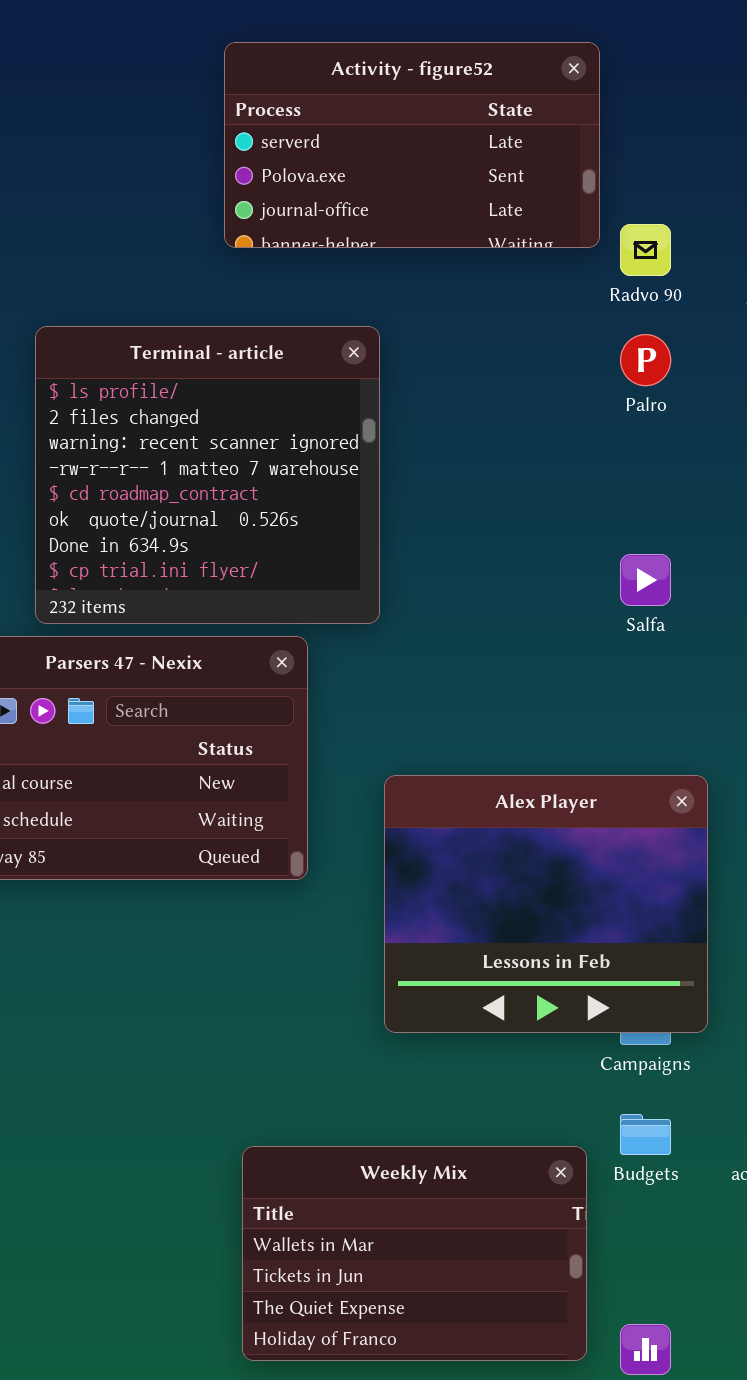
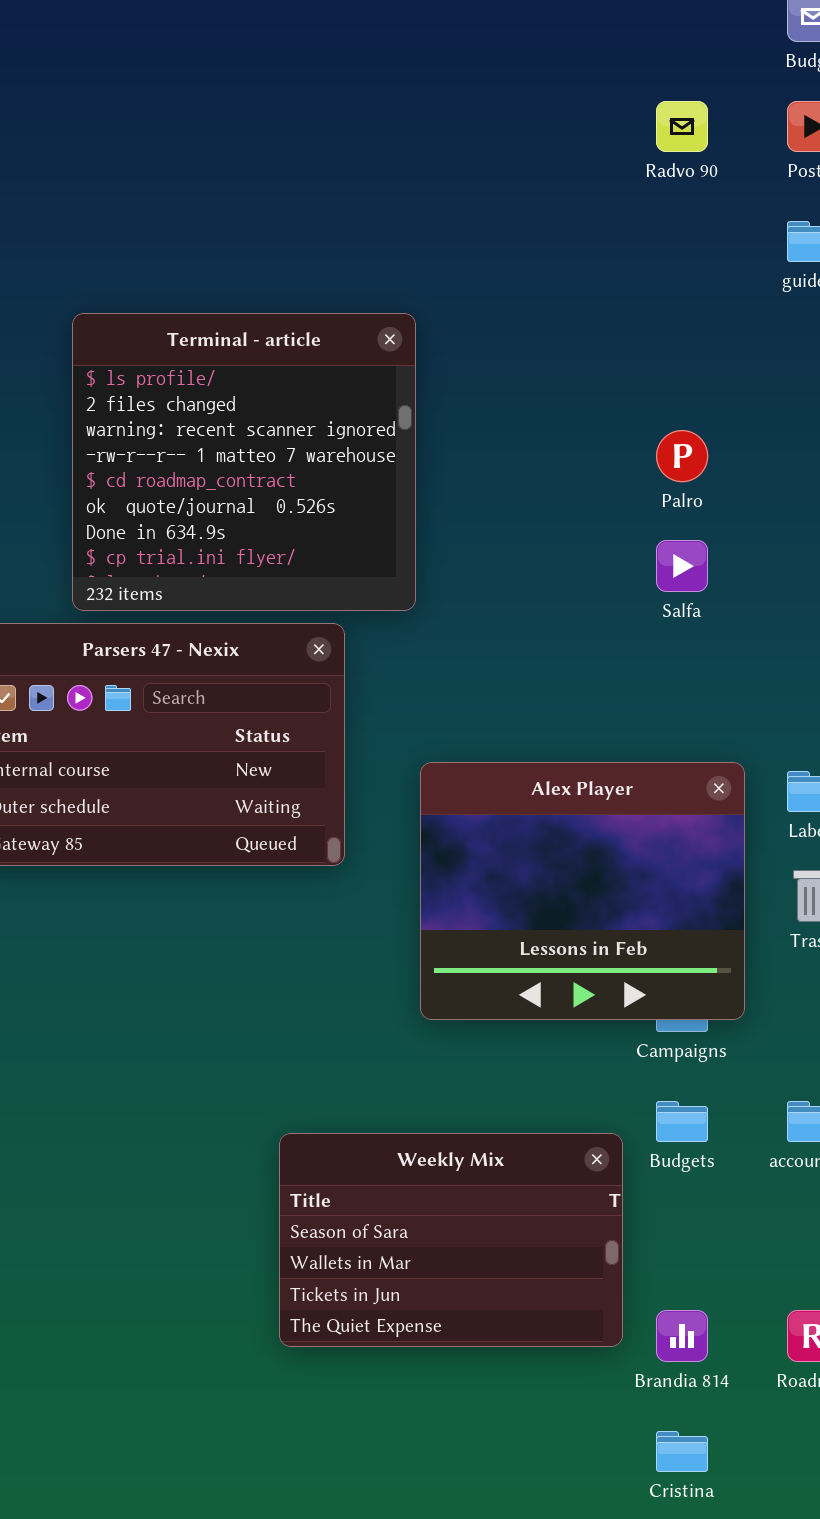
Activity - figure52: [224,42,600,248] -> none, closed
Radvo 90: [620,224,671,276] -> [656,101,708,152], moved
Palro: [620,334,671,386] -> [656,430,708,482], moved
Weekly Mix: [242,1146,587,1361] -> [279,1133,623,1347], scrolled up 1 row

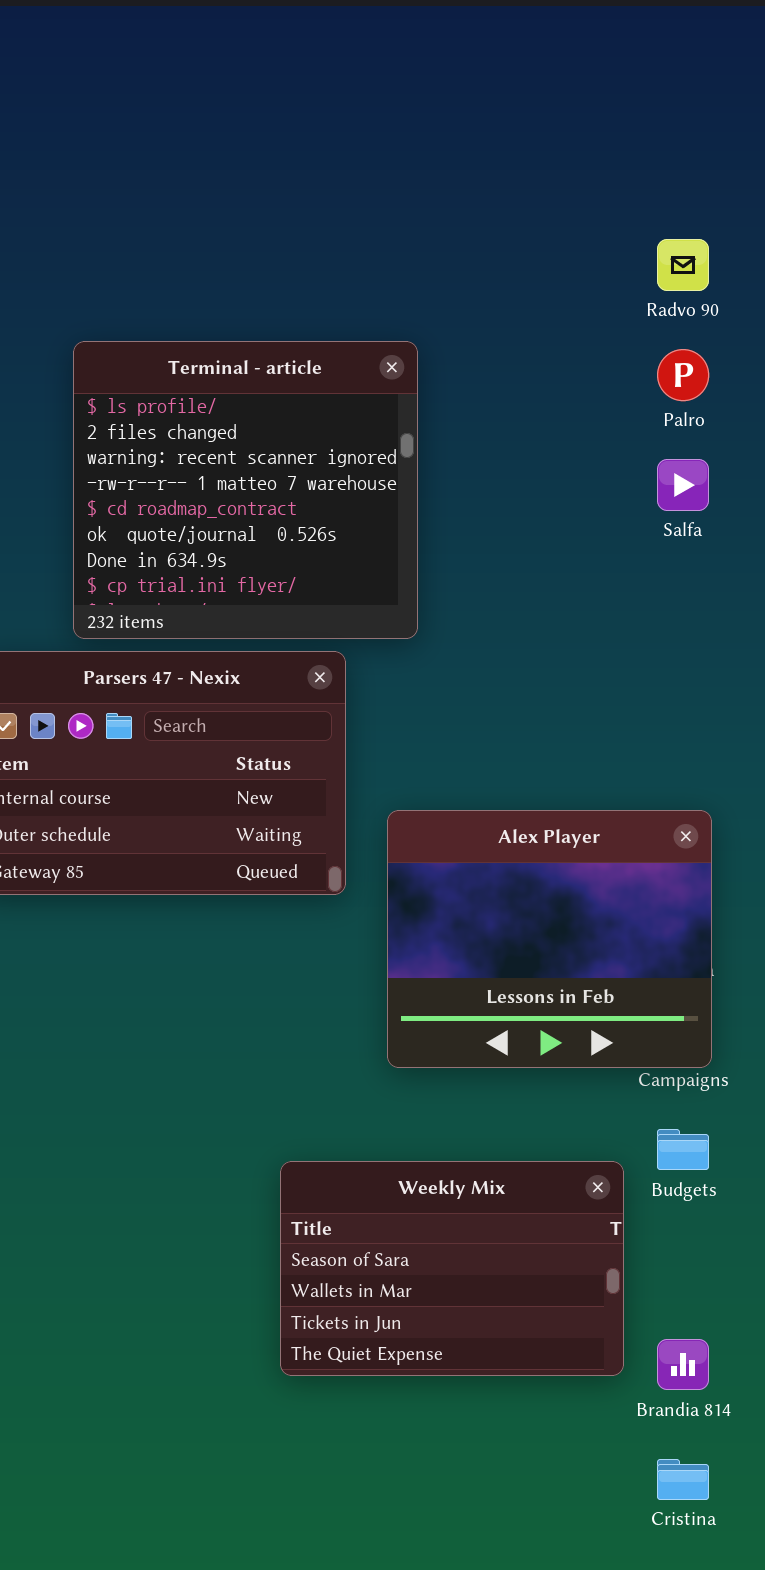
Radvo 90: [656,101,708,152] -> [657,239,709,291], moved
Palro: [656,430,708,482] -> [657,349,709,401], moved
Salfa: [656,540,708,592] -> [657,459,709,511], moved
Alex Player: [420,762,745,1020] -> [387,810,712,1068], moved

